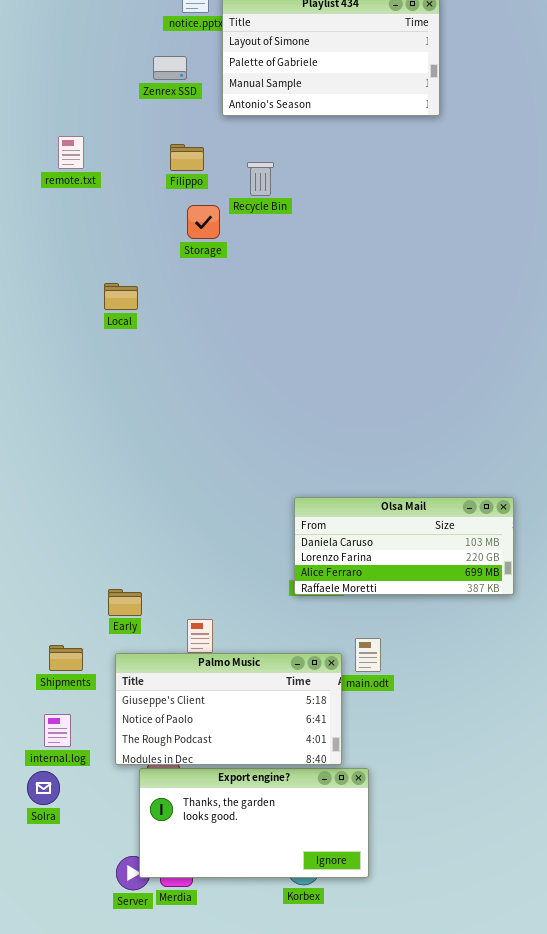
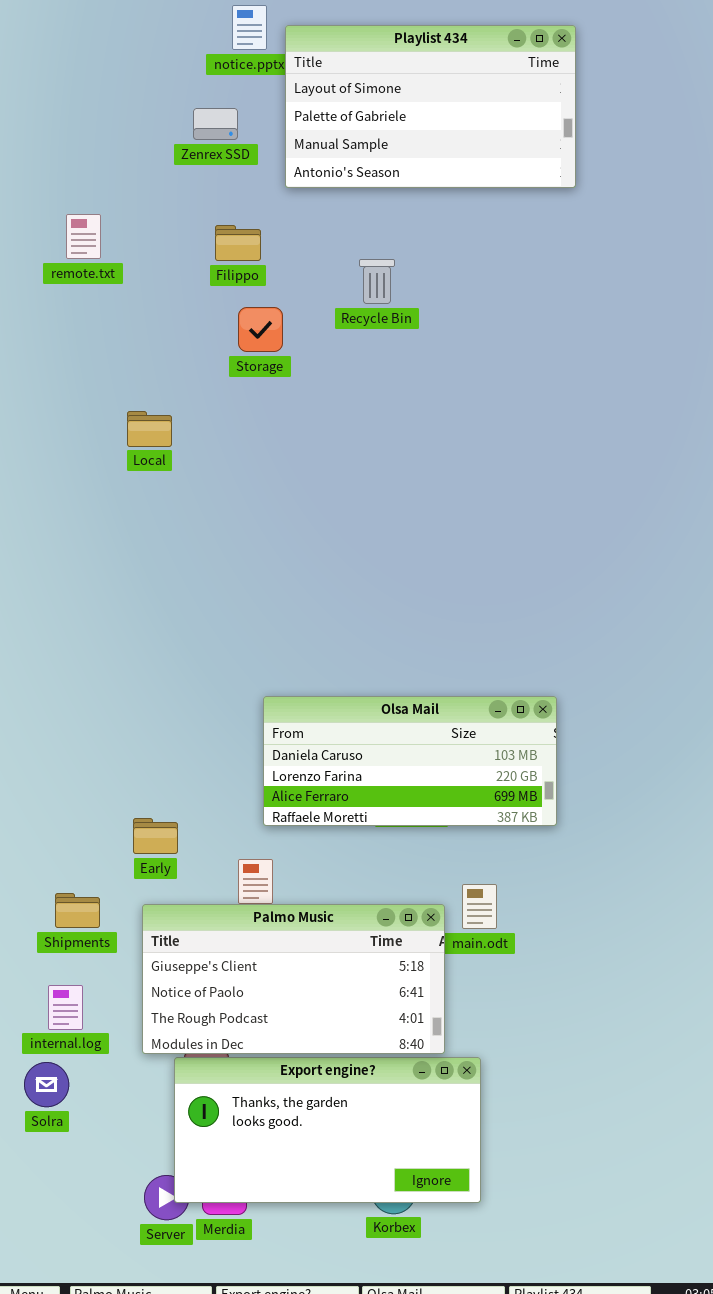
Recycle Bin: [247,162,274,196] -> [359,259,395,304], moved
Olsa Mail: [294,497,514,595] -> [263,696,557,826], moved

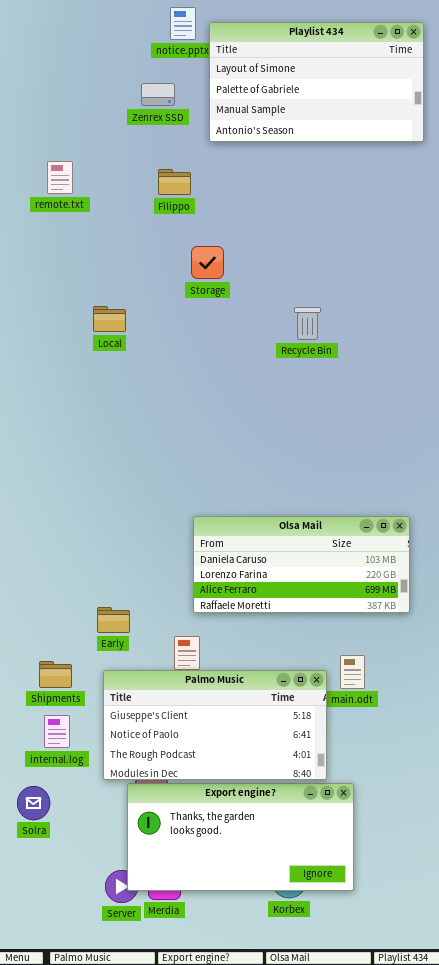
Recycle Bin: [359,259,395,304] -> [294,307,321,340], moved
Storage: [238,307,283,352] -> [191,246,224,279], moved
internal.log: [48,985,83,1030] -> [44,715,70,748], moved

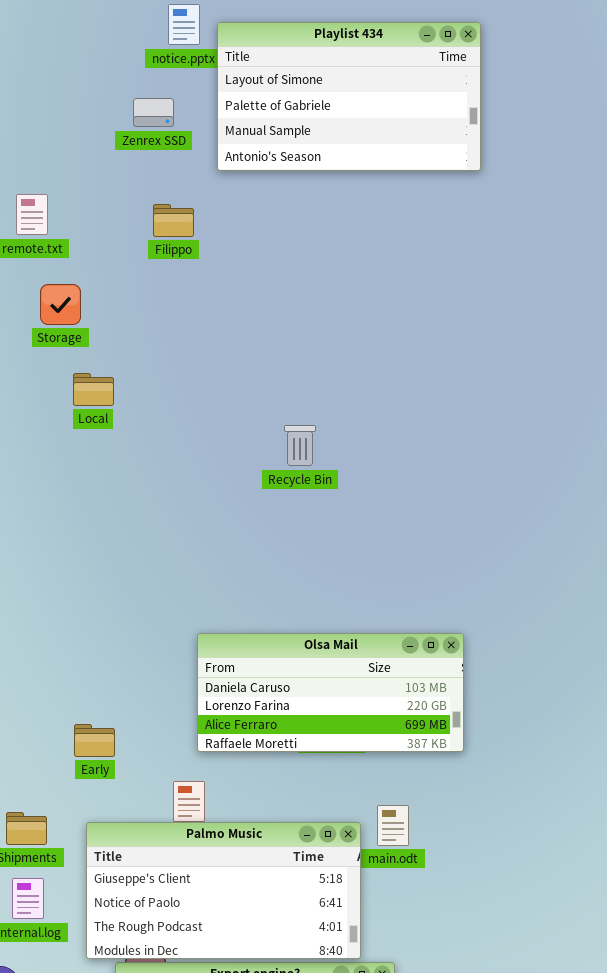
Storage: [191,246,224,279] -> [40,284,81,325], moved
Recycle Bin: [294,307,321,340] -> [284,425,316,466], moved
Early: [97,607,130,633] -> [74,724,115,757], moved

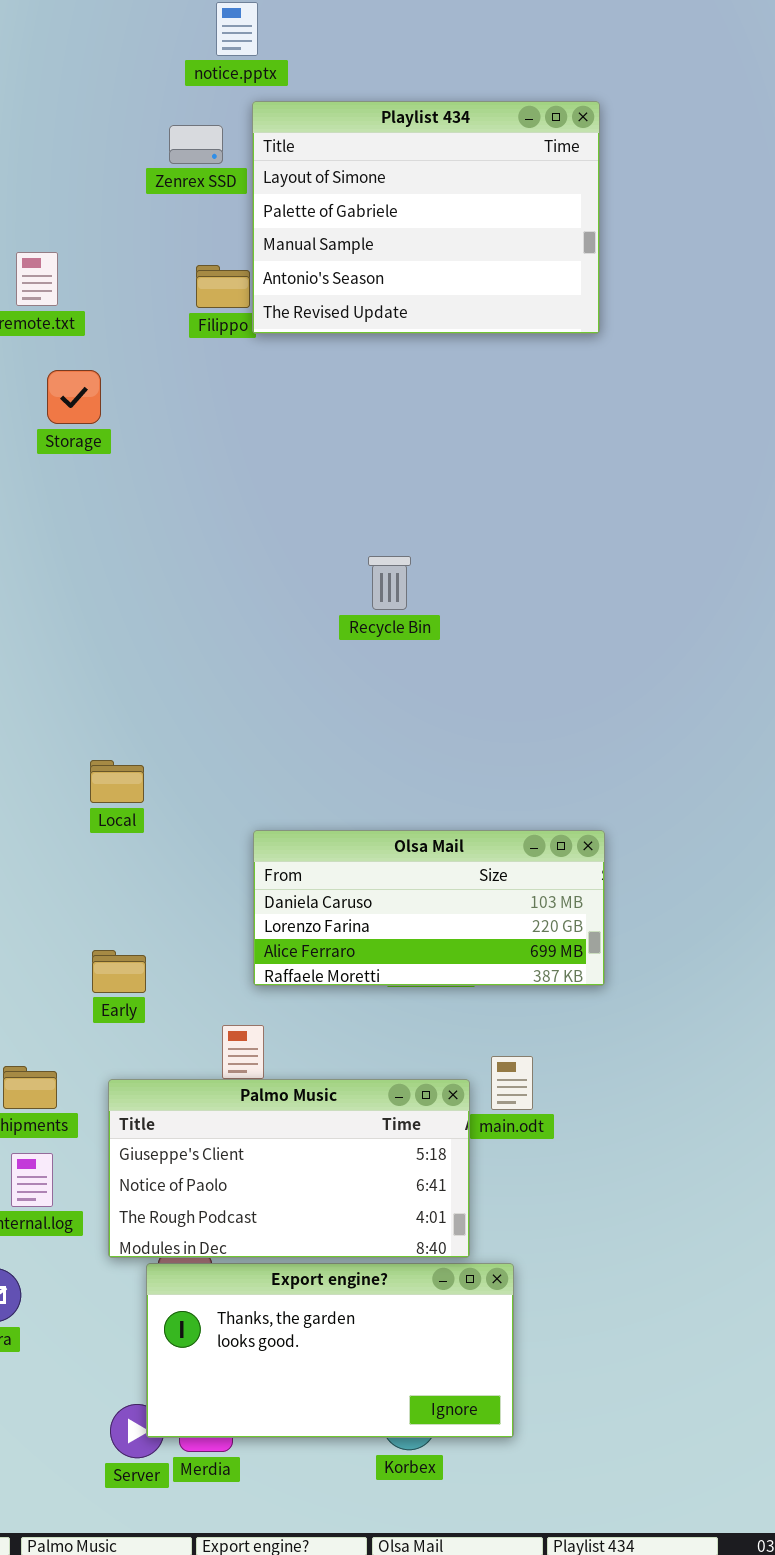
Playlist 434: [217,22,481,171] -> [252,101,600,334], moved, resized
Local: [73,373,114,406] -> [90,760,144,803], moved

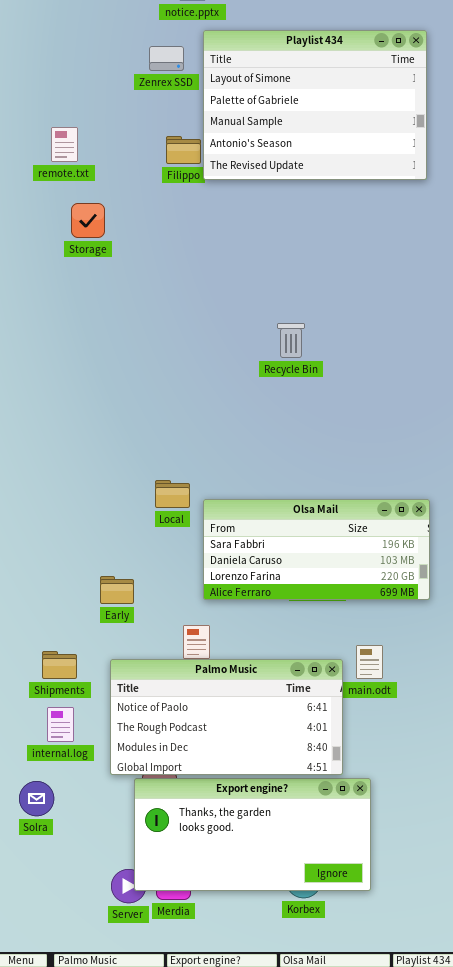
Local: [90,760,144,803] -> [155,480,190,508], moved
Olsa Mail: [253,830,605,986] -> [203,499,430,600], scrolled up 1 row
Palmo Music: [108,1079,470,1258] -> [110,659,343,775], scrolled down 1 row

